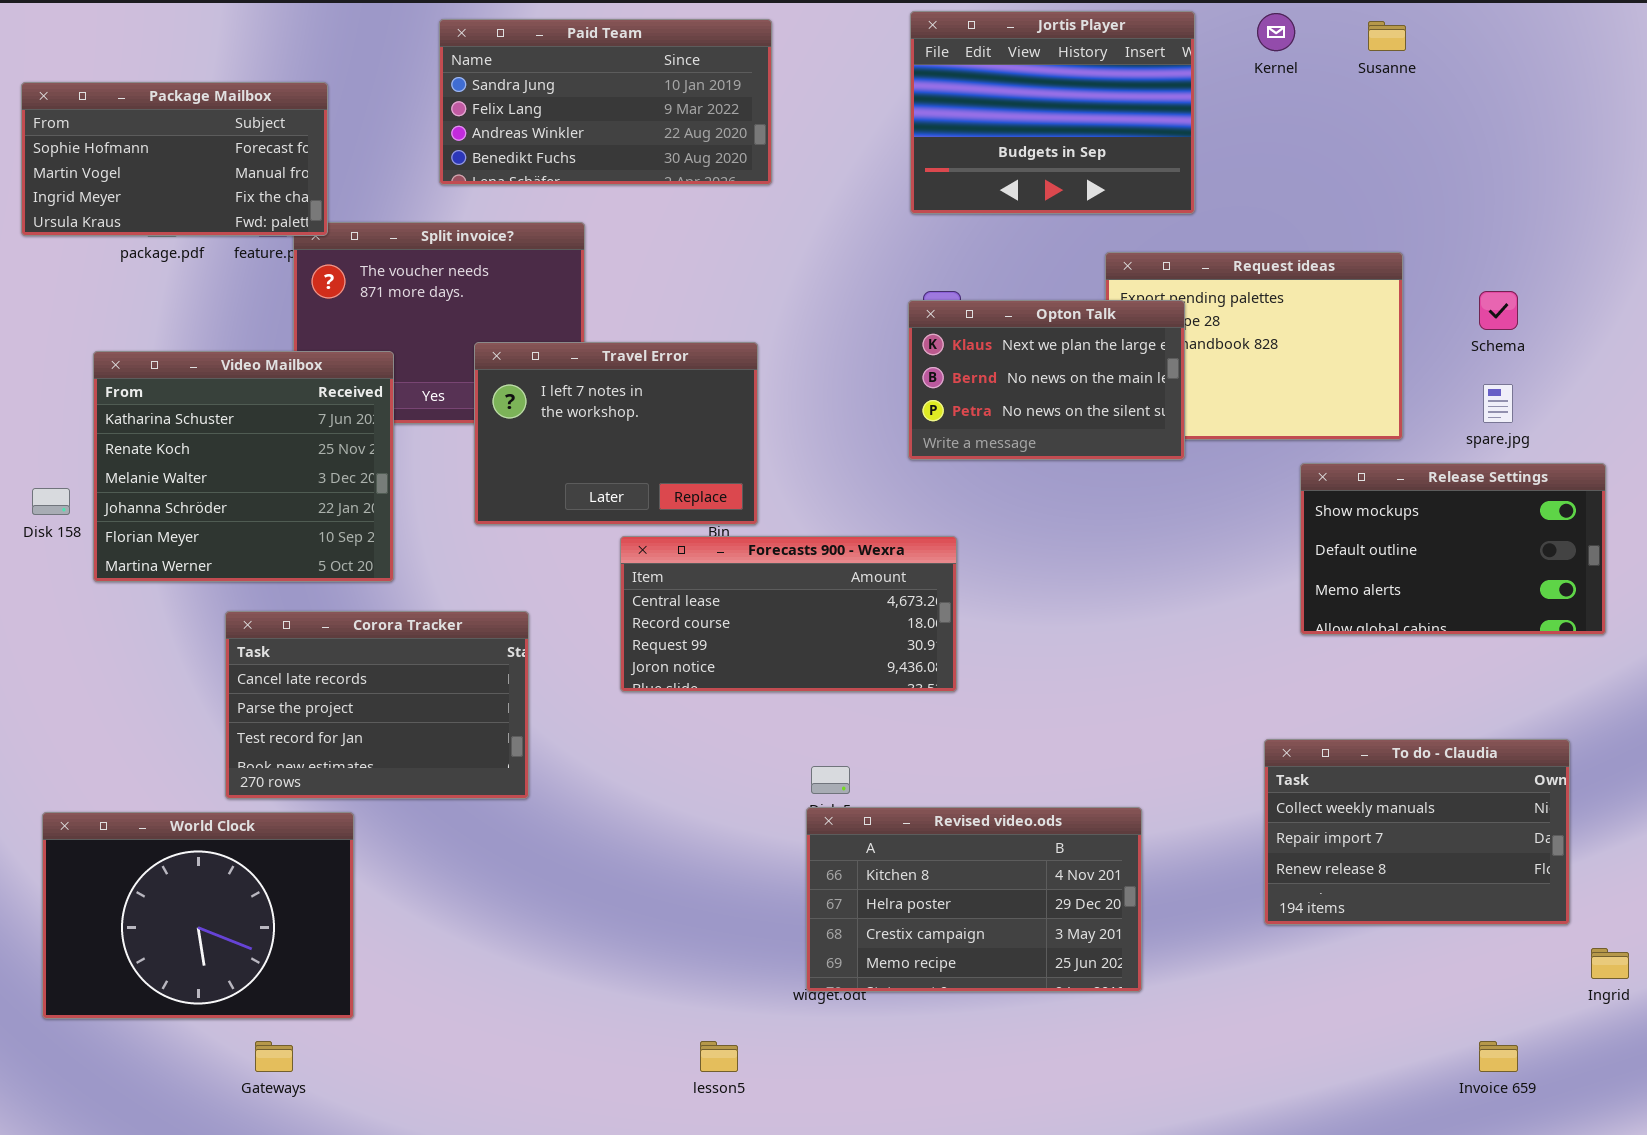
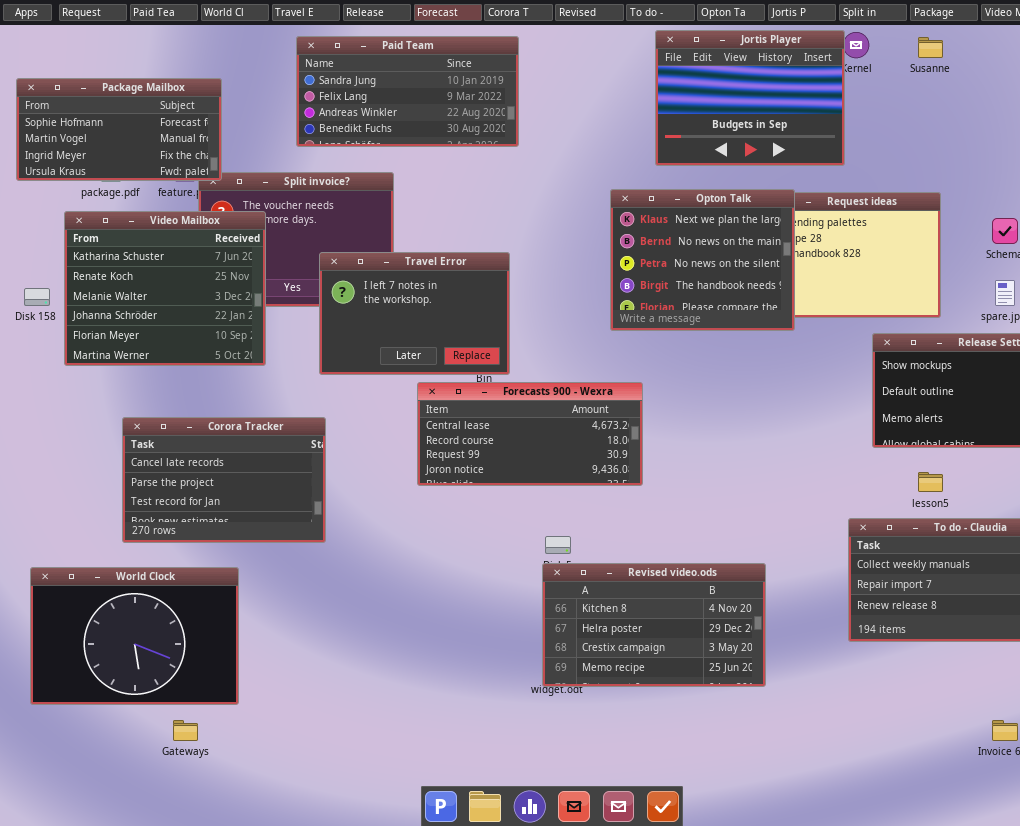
Jortis Player: [910,11,1195,214] -> [655,30,845,166], moved
Opton Talk: [908,300,1185,460] -> [610,189,795,331], resized
Video Mailbox: [93,351,394,582] -> [64,211,266,366], moved
Disk 158: [32,488,70,515] -> [24,288,50,306], moved
Corora Tracker: [225,611,529,799] -> [122,417,326,543], moved
lesson5: [700,1041,738,1072] -> [918,472,943,492], moved

